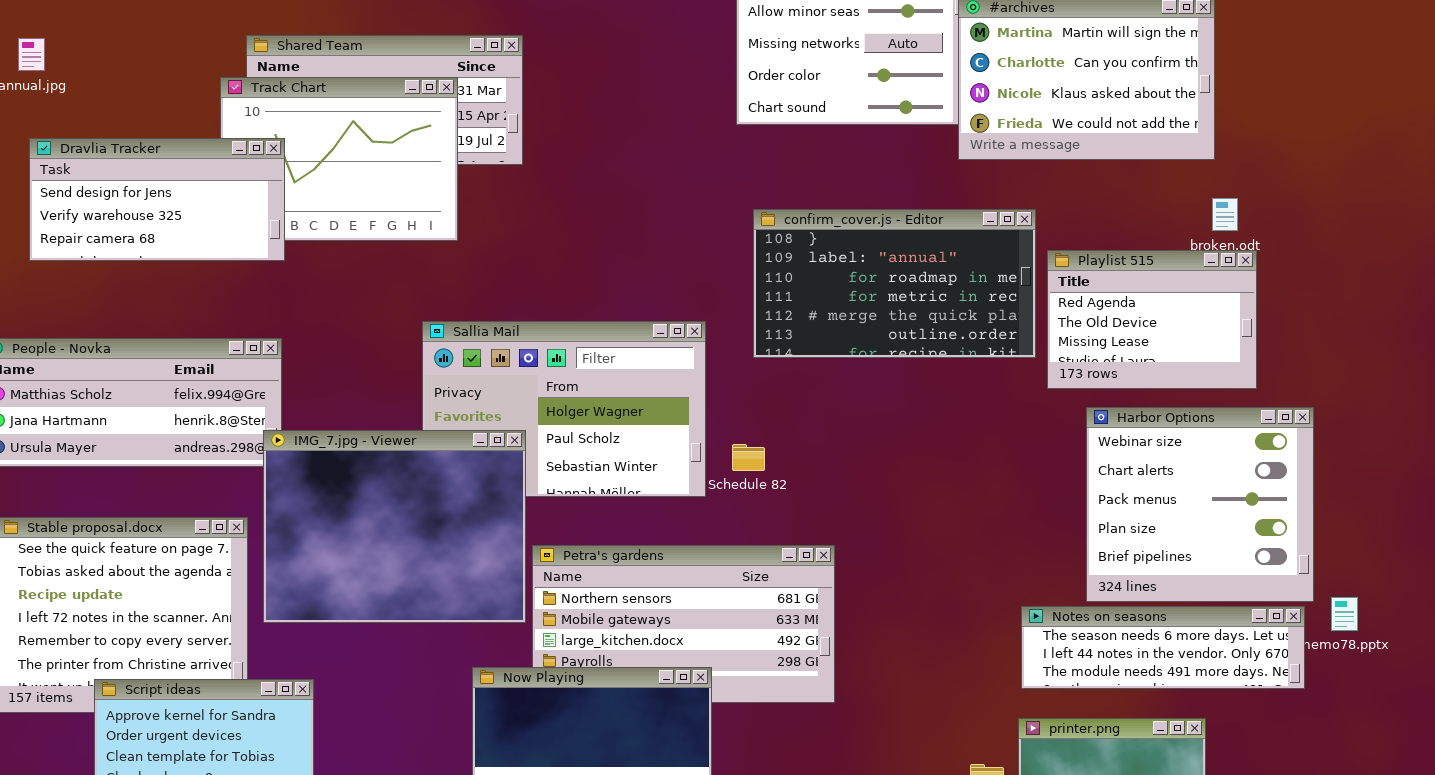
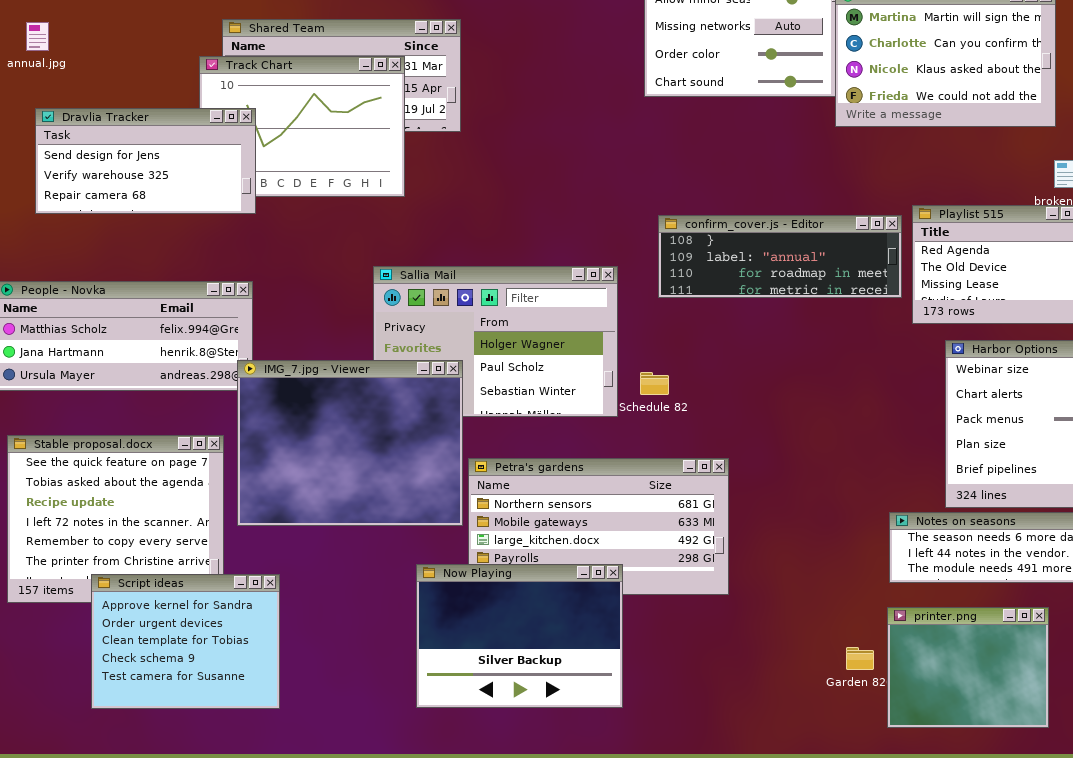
confirm_cover.js - Editor: [753,209,1036,358] -> [658,215,902,298], resized

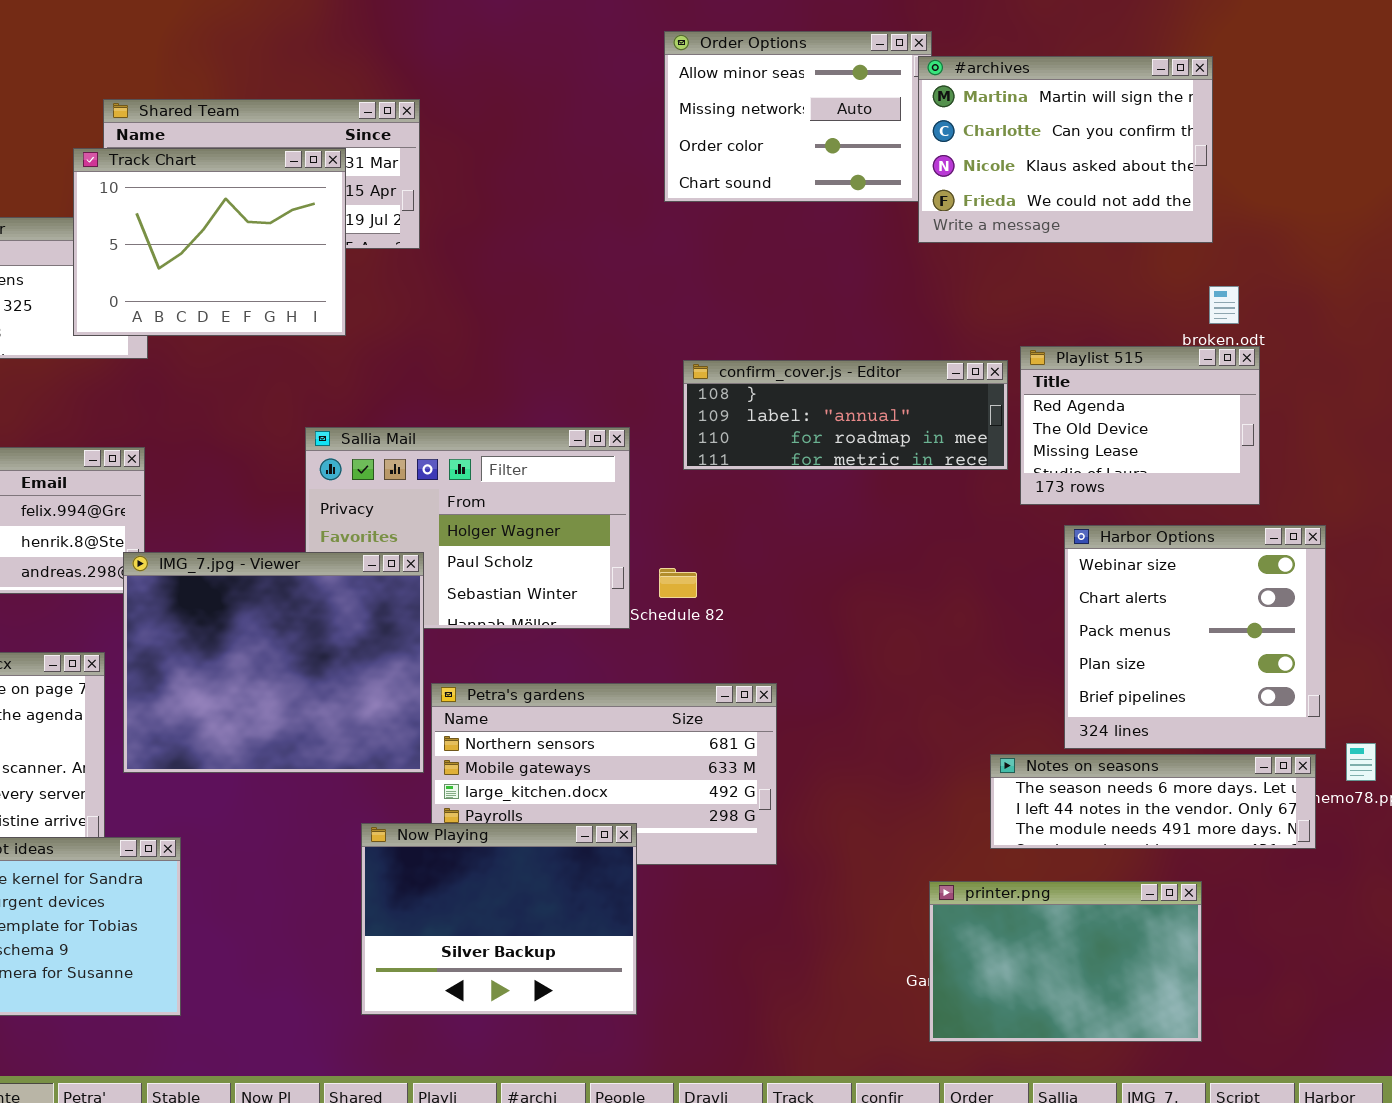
Track Chart: [199,56,405,197] -> [73,148,346,336], raised
printer.png: [887,607,1049,728] -> [929,881,1202,1042], resized

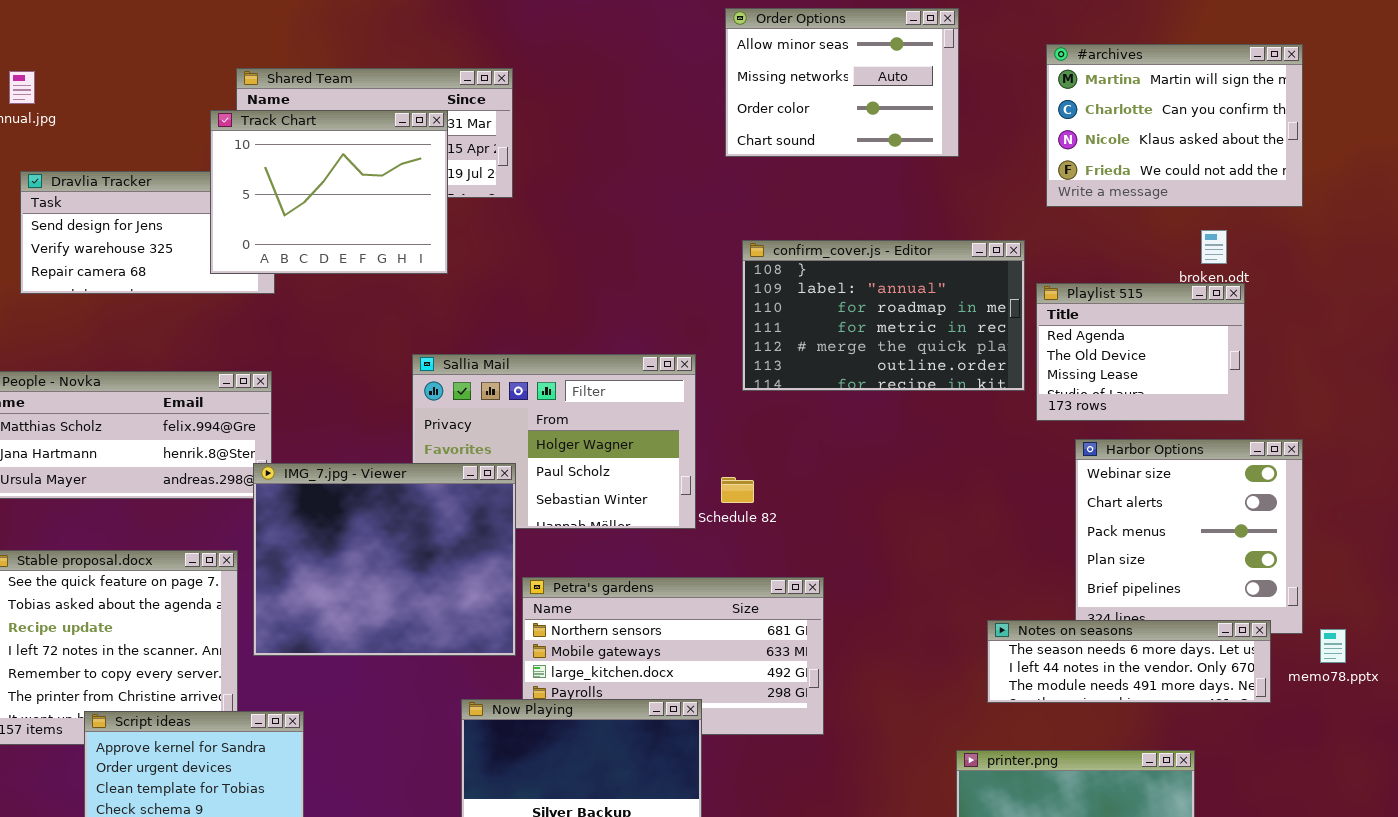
#archives: [918,56,1213,243] -> [1046,44,1303,207], moved
confirm_cover.js - Editor: [683,360,1008,470] -> [742,240,1025,391], resized
Notes on seasons: [990,754,1316,849] -> [987,620,1271,703], moved

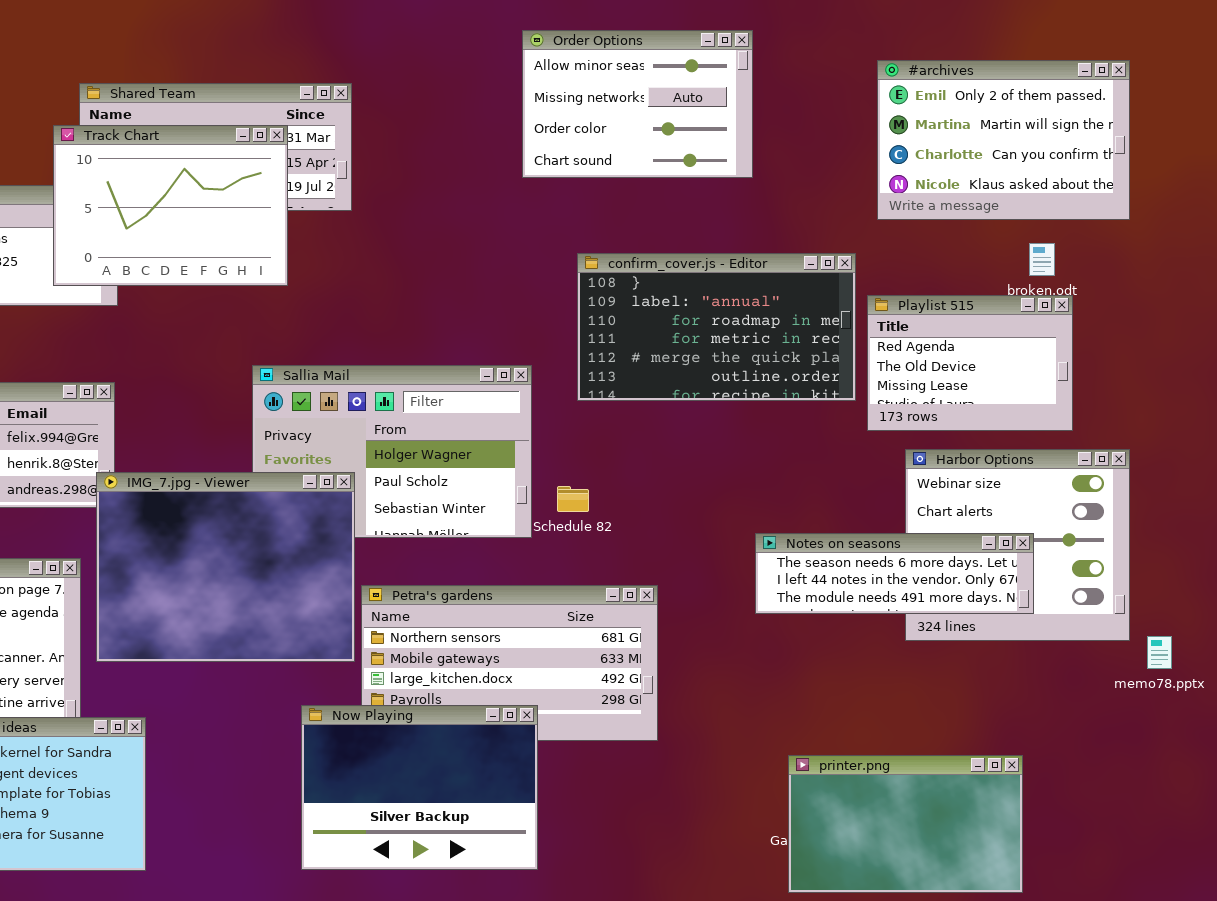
Order Options: [725,8,959,157] -> [522,30,753,178], moved
#archives: [1046,44,1303,207] -> [877,60,1130,220], scrolled up 1 row
Notes on seasons: [987,620,1271,703] -> [755,533,1034,614], moved

